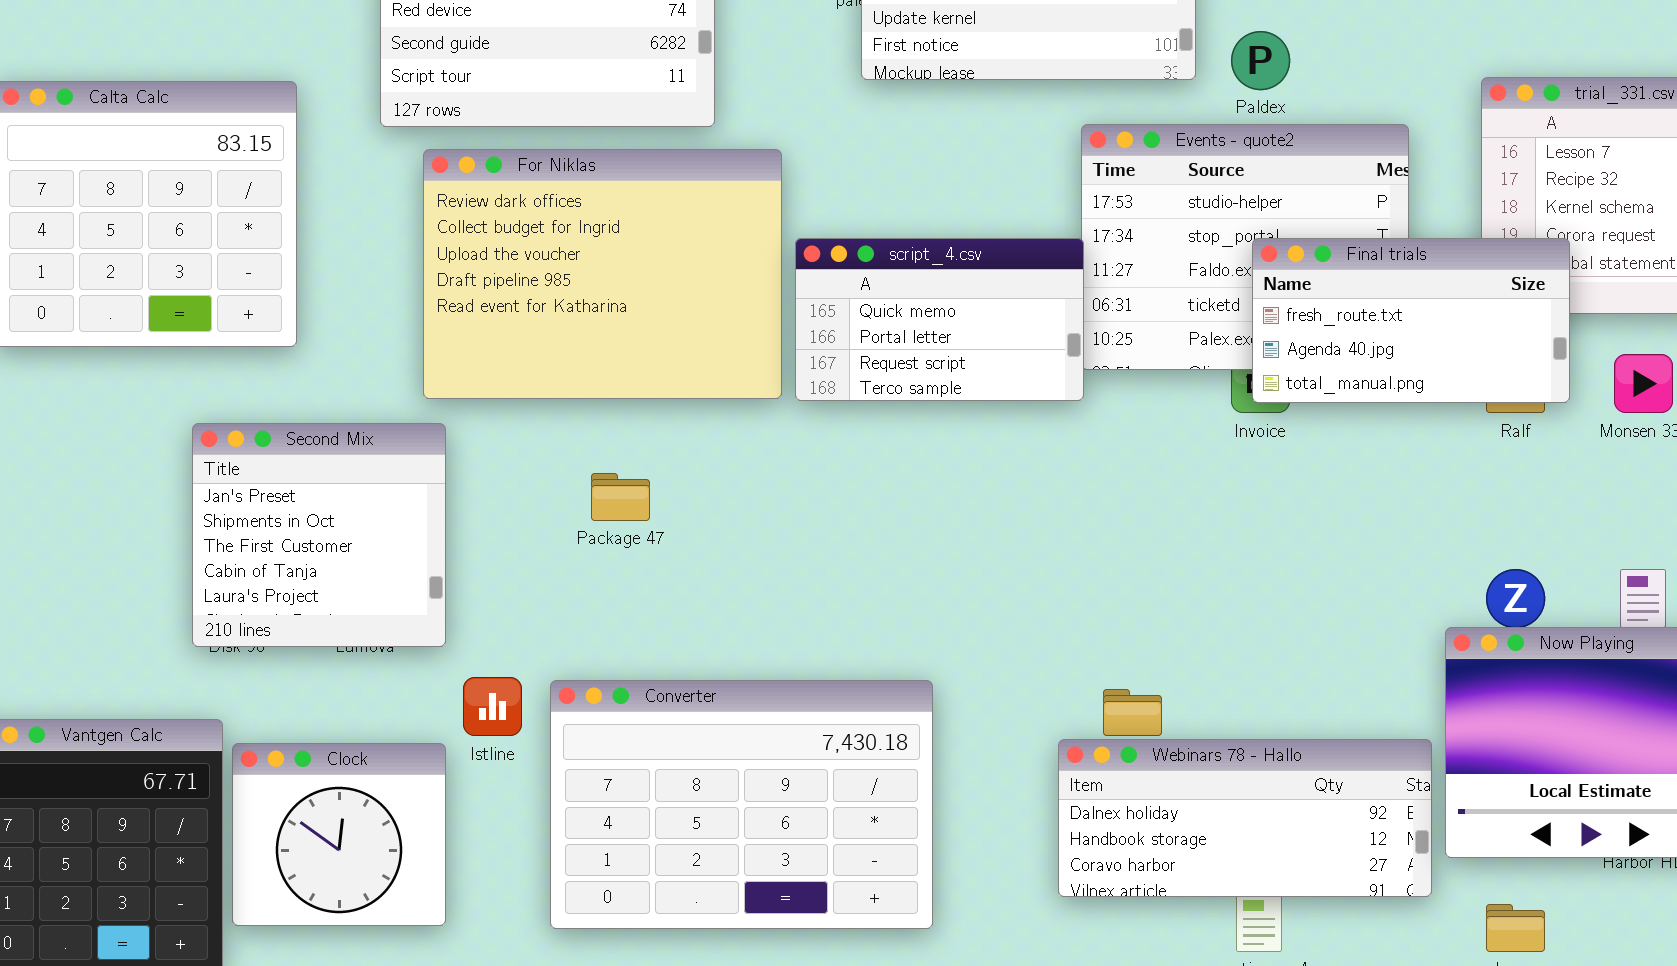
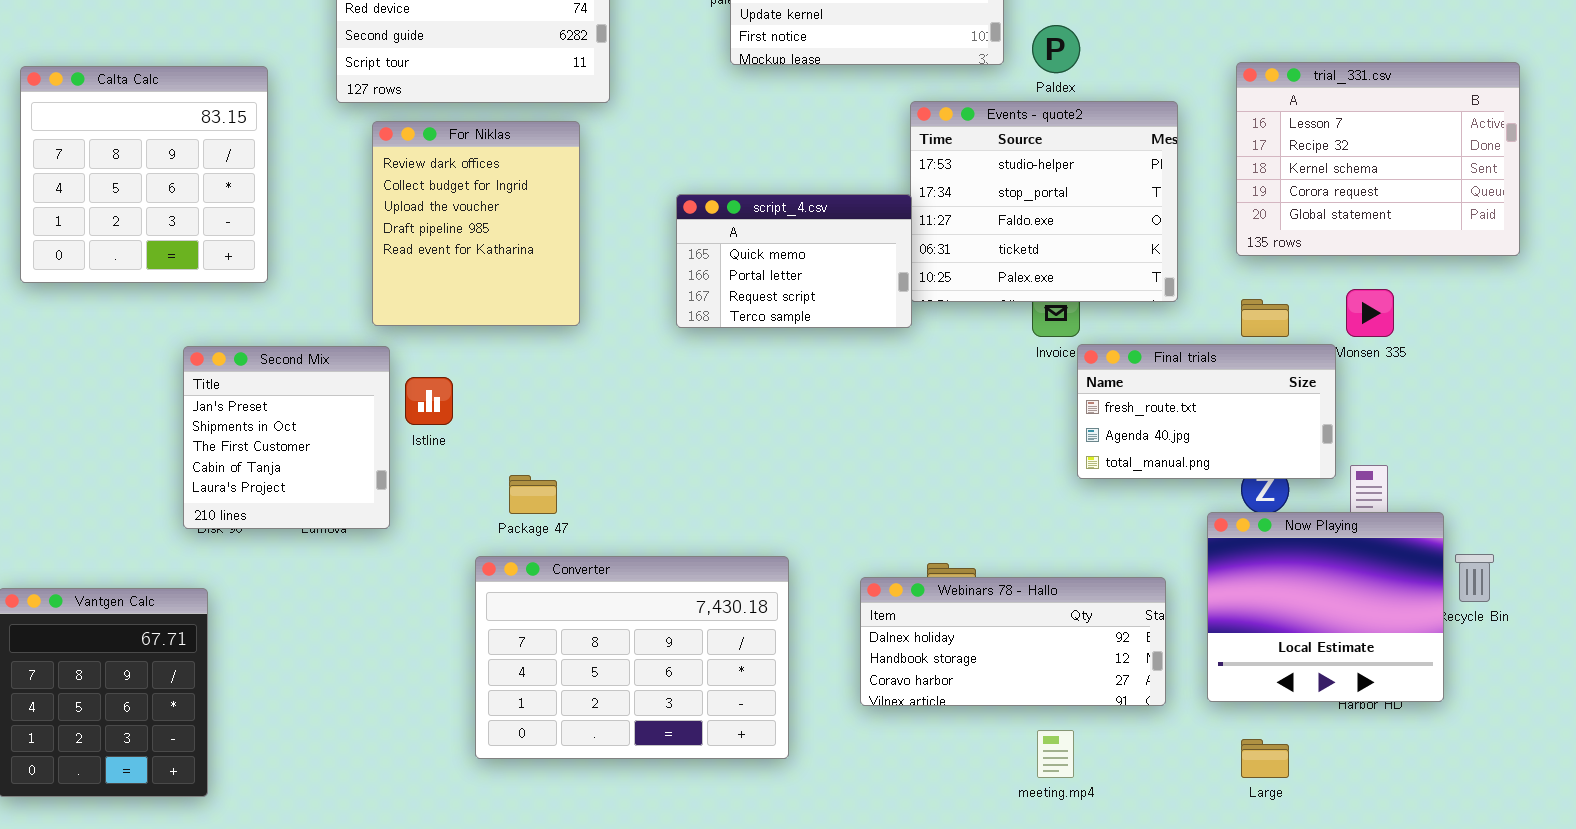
For Niklas: [423,149,782,399] -> [372,121,580,326], resized
Final trials: [1252,238,1570,403] -> [1077,344,1336,479], moved
Package 47: [591,473,650,521] -> [509,475,557,514], moved
Istline: [463,677,522,736] -> [405,377,453,425], moved
Webinars 78 - Hallo: [1058,739,1432,897] -> [860,577,1166,706], moved
Clock: [232,743,446,926] -> none, closed

